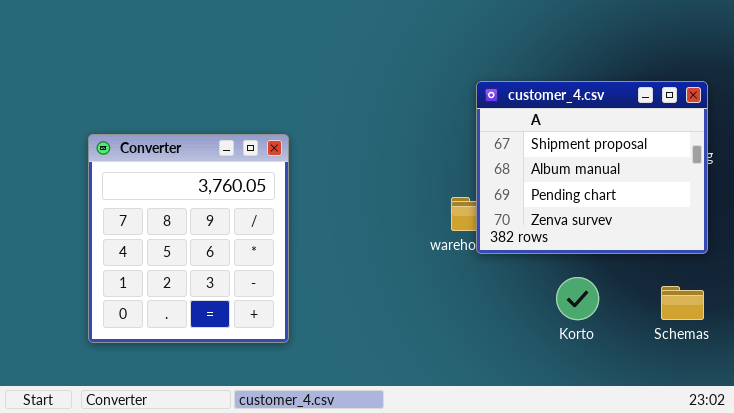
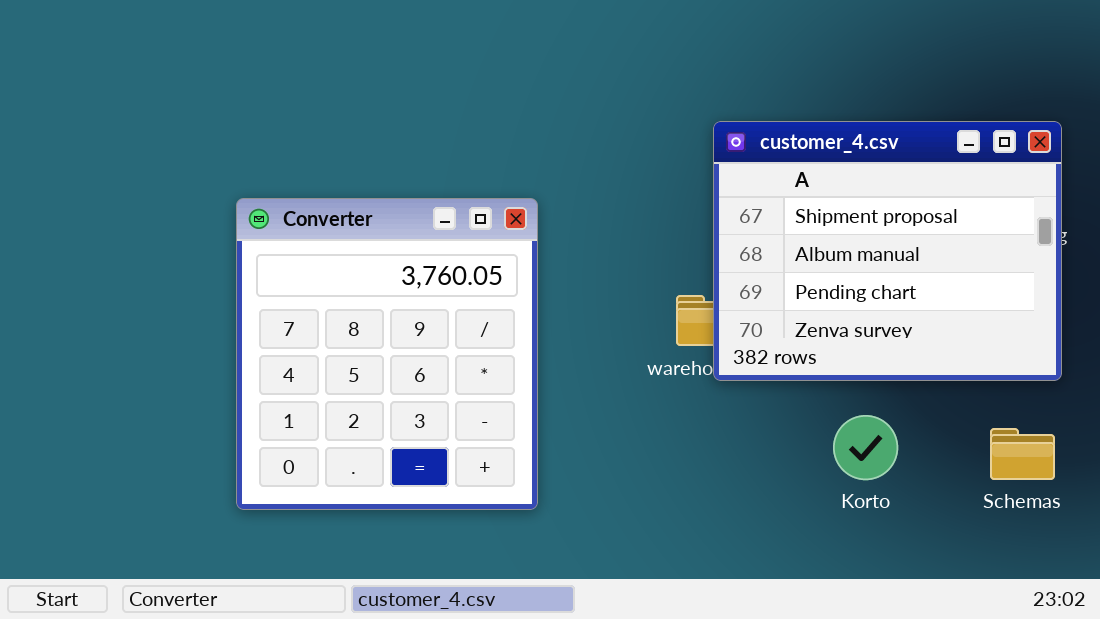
Converter: [88,134,289,343] -> [236,198,538,510], moved

